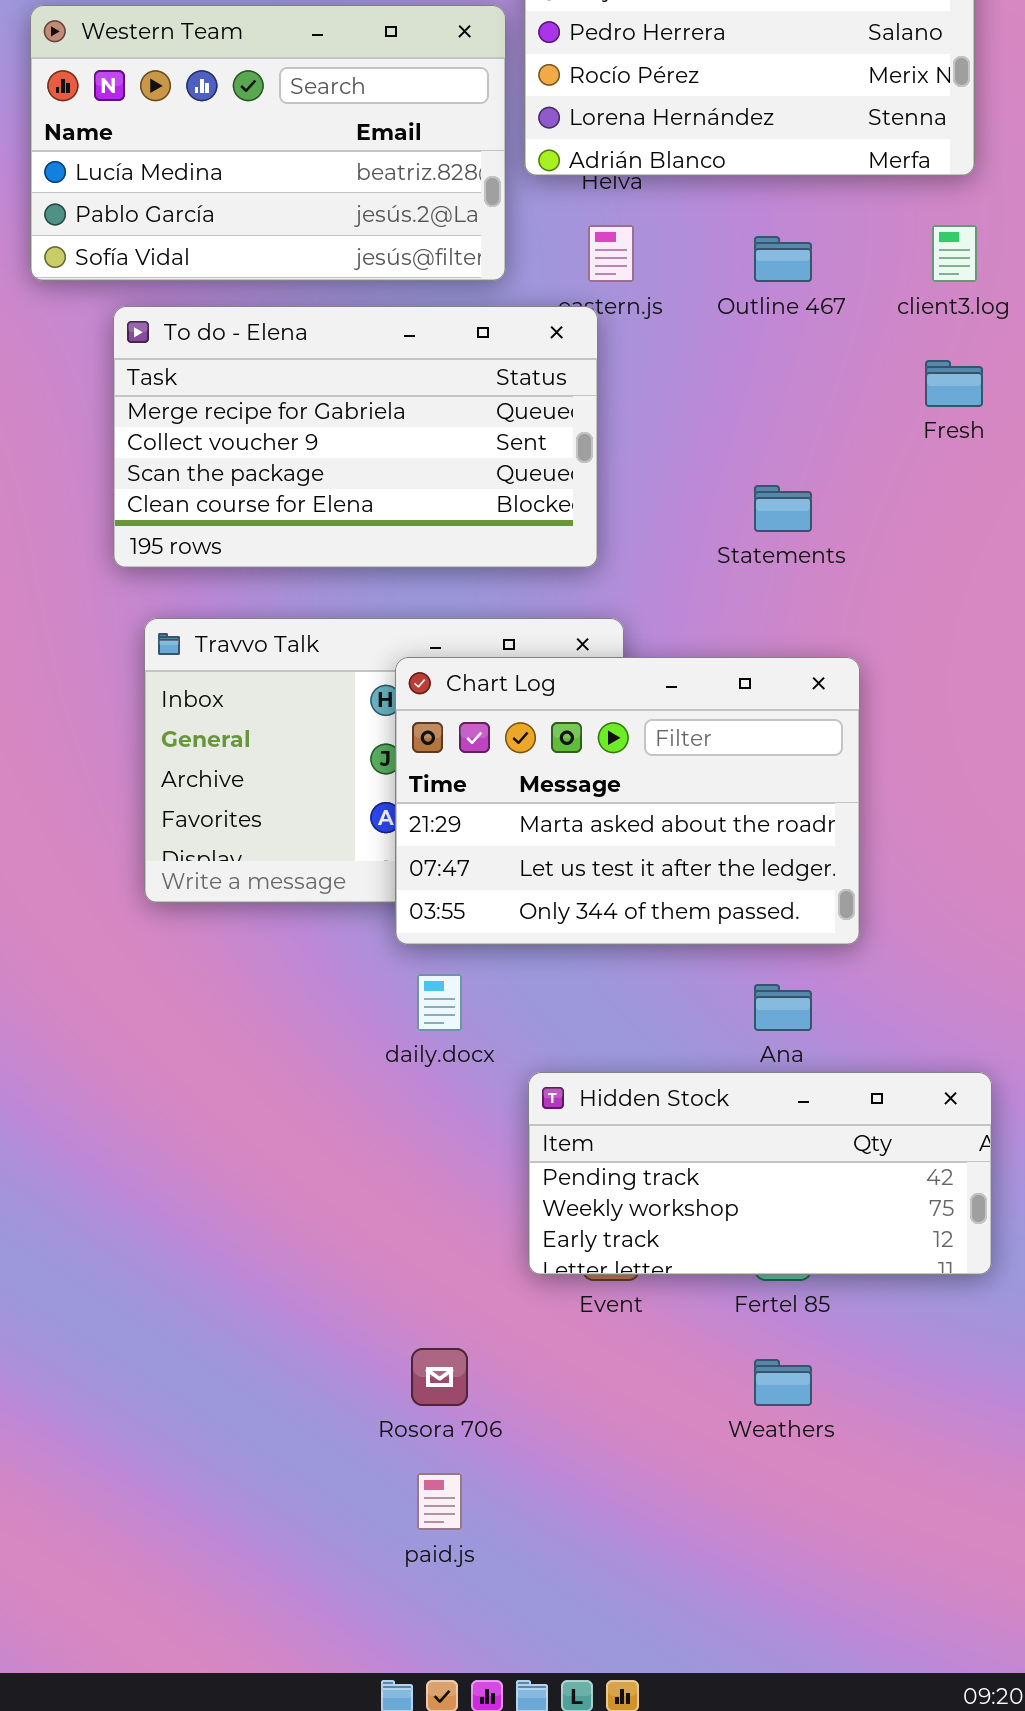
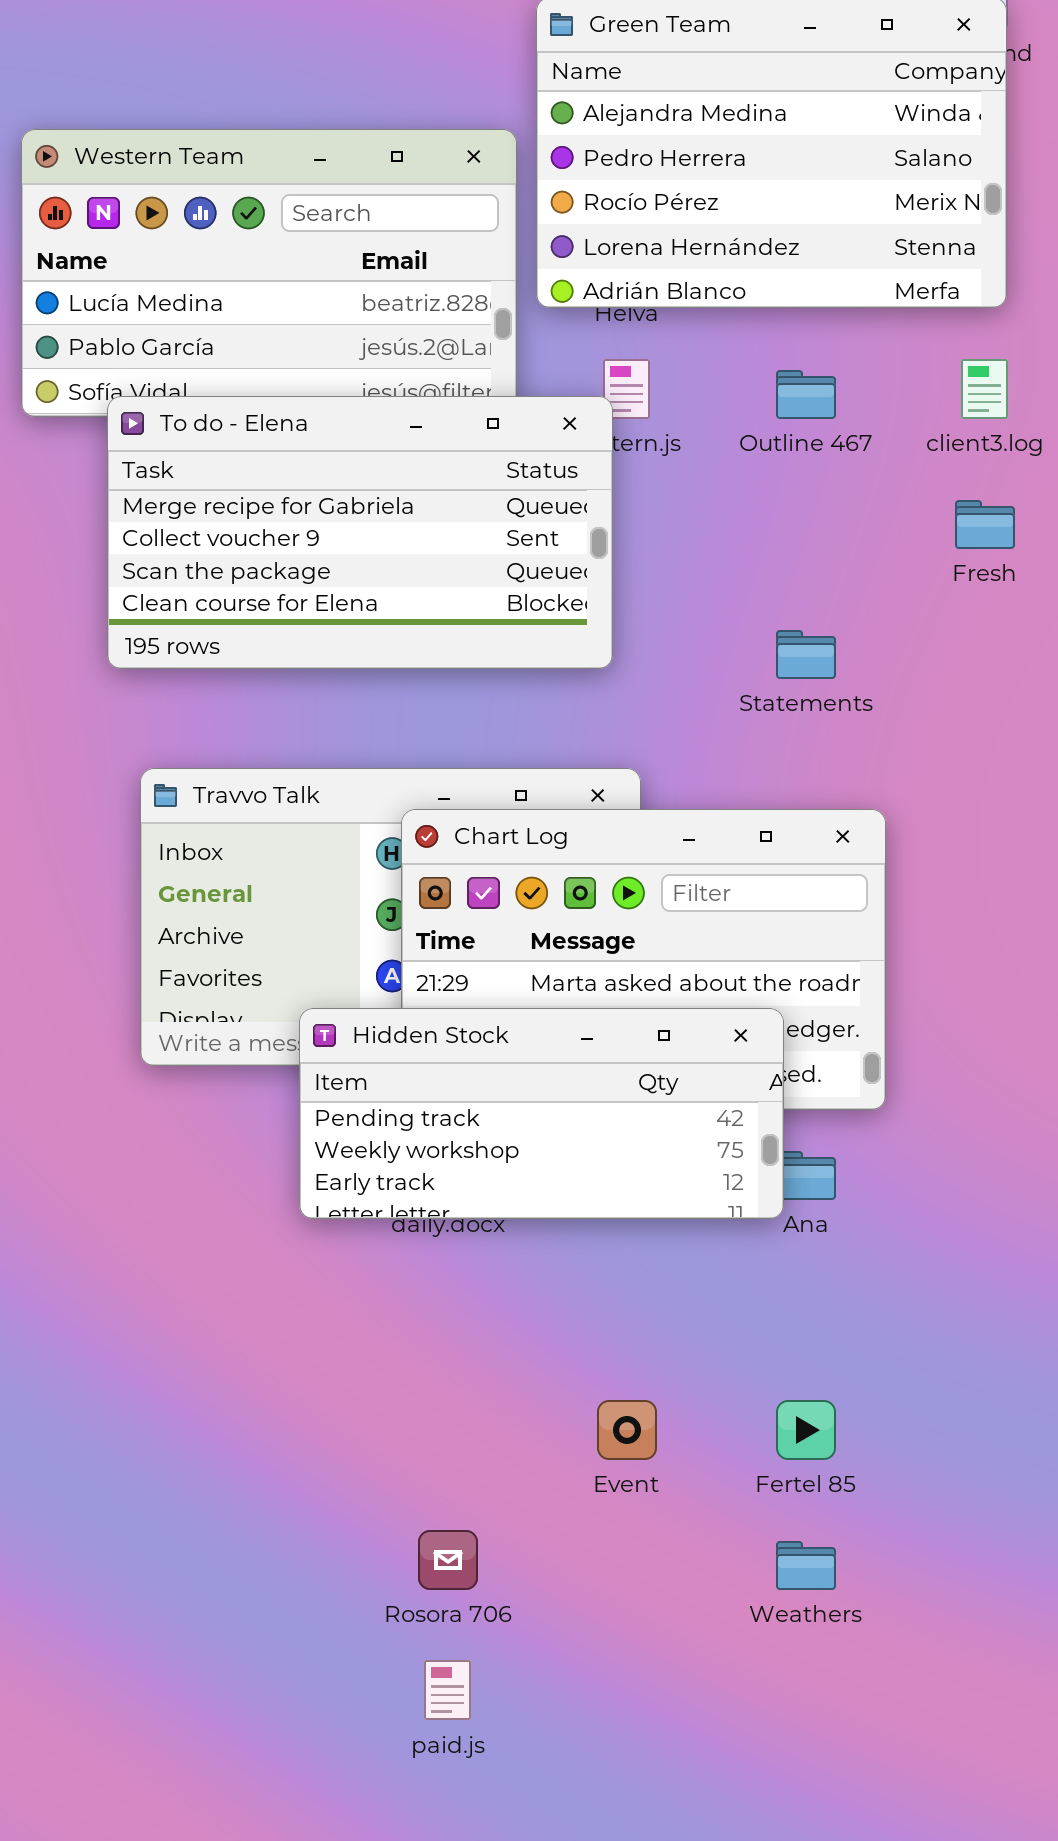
To do - Elena: [113,306,598,568] -> [107,396,613,669], moved
Hidden Stock: [528,1072,992,1275] -> [299,1008,784,1219], moved

